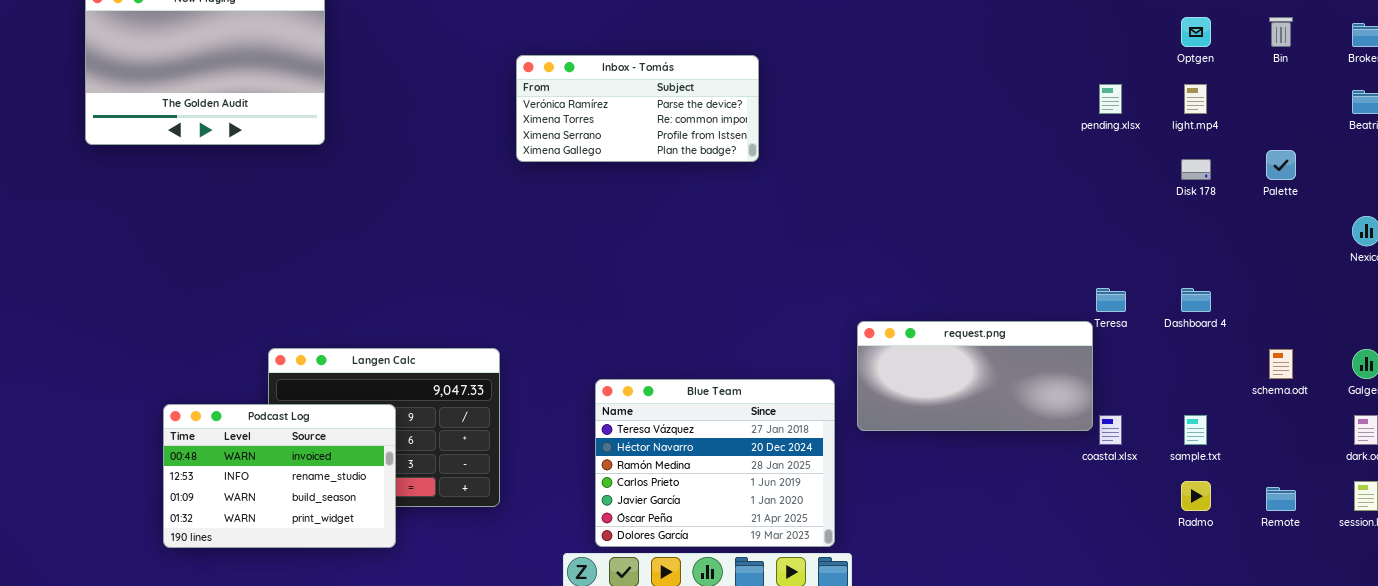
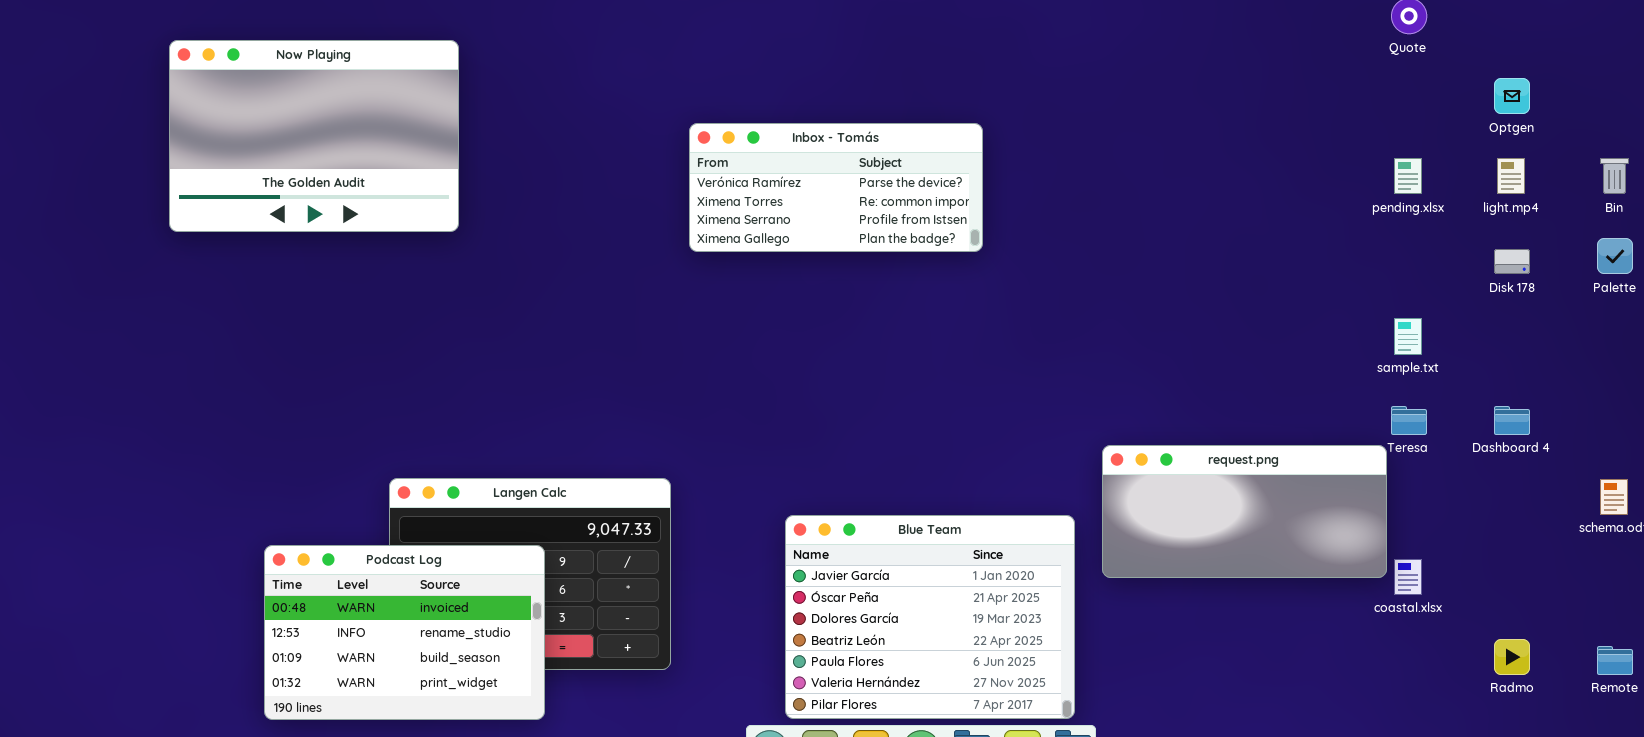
Bin: [1269,17,1293,47] -> [1600,158,1629,194], moved
Blue Team: [595,379,835,547] -> [785,515,1075,719], scrolled down 4 rows
sample.txt: [1184,415,1207,445] -> [1394,318,1422,355], moved

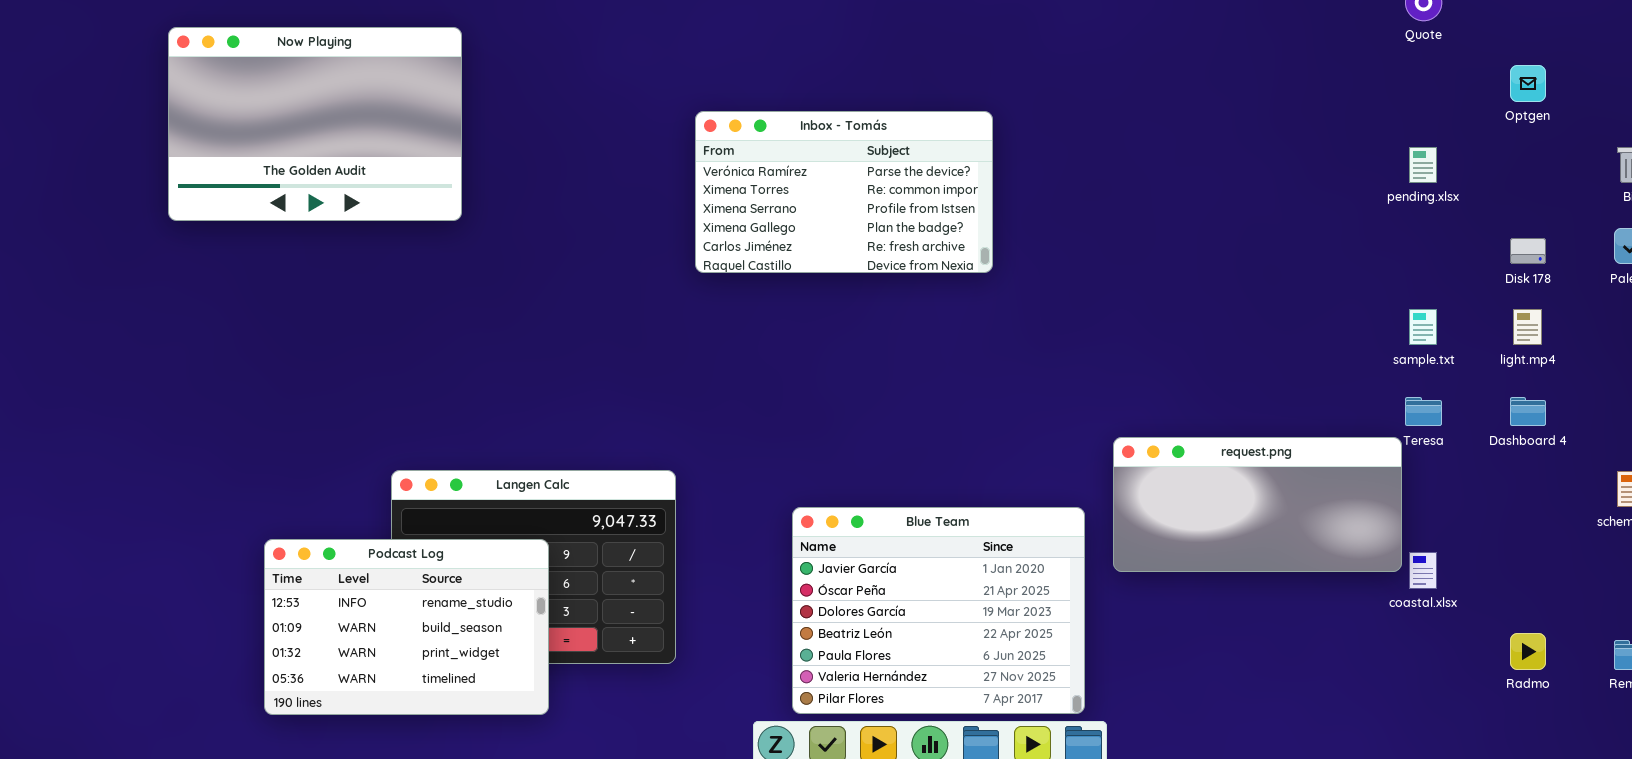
Inbox - Tomás: [689,123,983,252] -> [695,111,993,273], resized
light.mp4: [1497,158,1525,194] -> [1513,309,1542,345], moved
Podcast Log: [264,545,545,720] -> [264,539,549,715], scrolled down 1 row

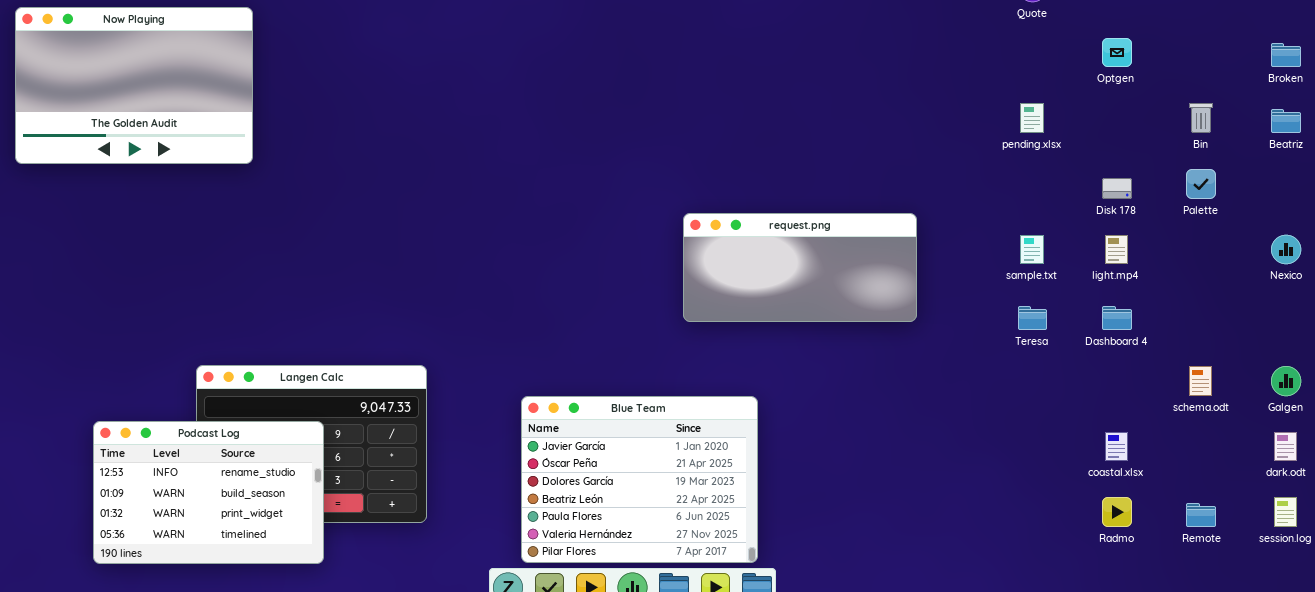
Inbox - Tomás: [695,111,993,273] -> none, closed
request.png: [1113,437,1402,572] -> [683,213,917,322], moved
coastal.xlsx: [1409,552,1437,589] -> [1105,432,1128,461], moved

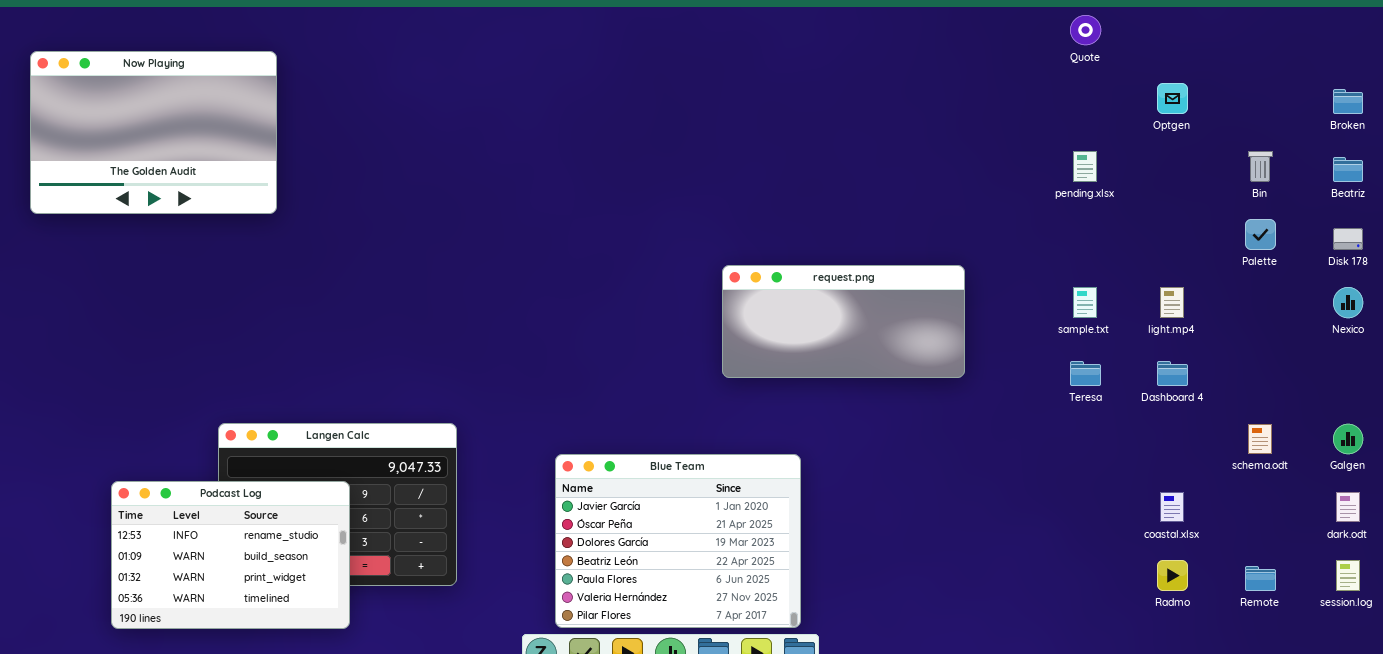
Disk 178: [1102,178,1132,199] -> [1333,228,1363,250], moved

